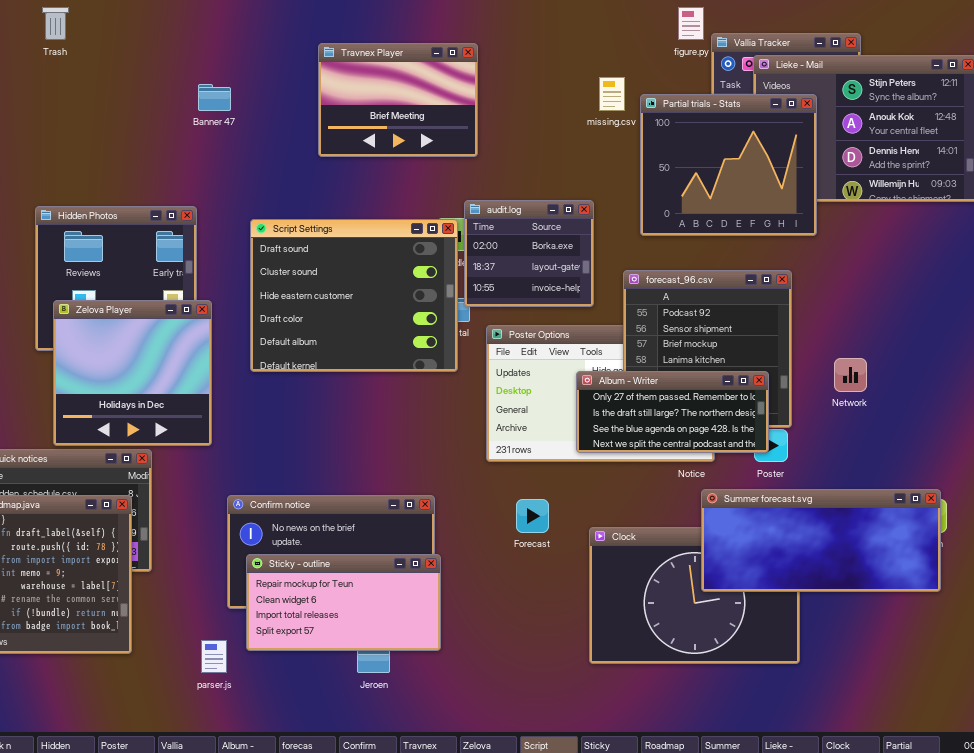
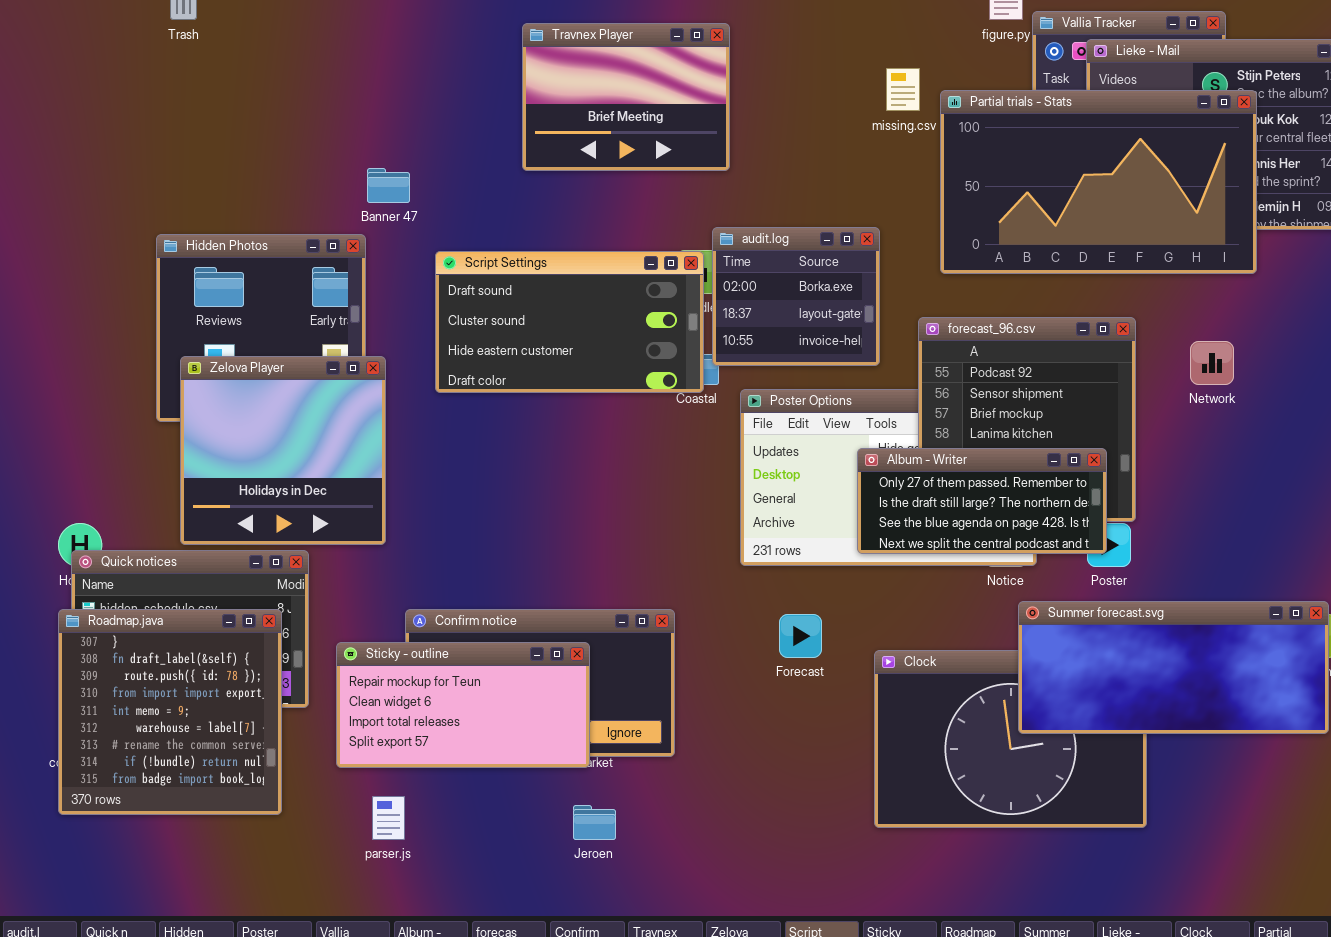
Banner 47: [198,84,231,111] -> [367,168,410,203], moved
Partial trials - Stats: [640,94,817,236] -> [940,90,1257,274], resized
Script Settings: [250,219,458,372] -> [435,251,704,393], resized
Network: [834,358,867,392] -> [1190,341,1234,385], moved
Sticky - outline: [246,554,441,651] -> [336,642,590,768], moved

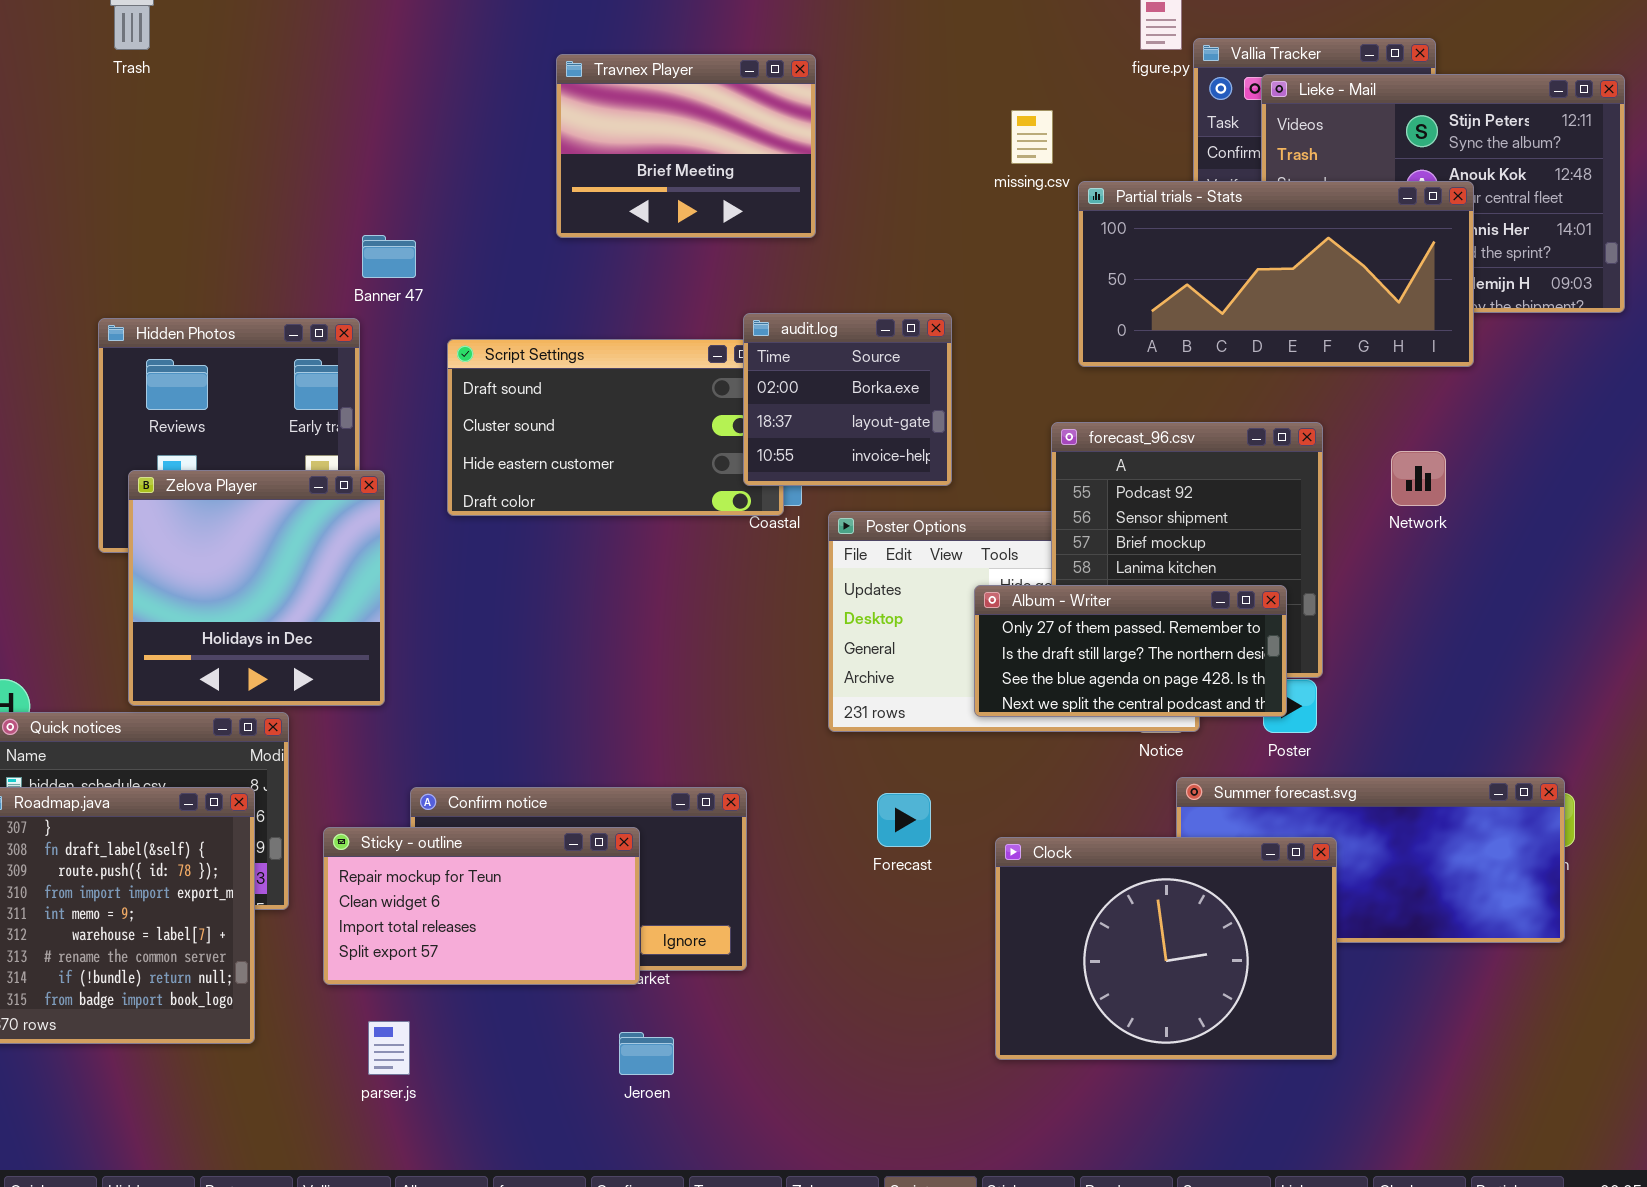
Partial trials - Stats: [940,90,1257,274] -> [1078,181,1474,367], resized
audit.log: [712,227,880,366] -> [743,313,952,486], moved
Clock: [874,650,1147,828] -> [995,837,1337,1060], raised

